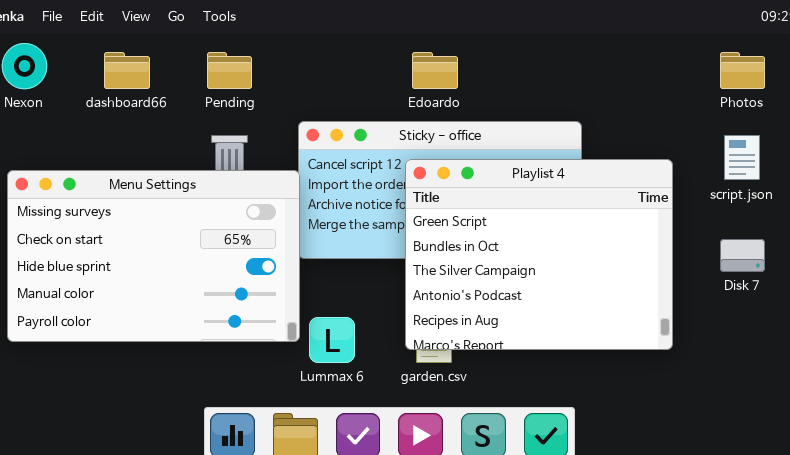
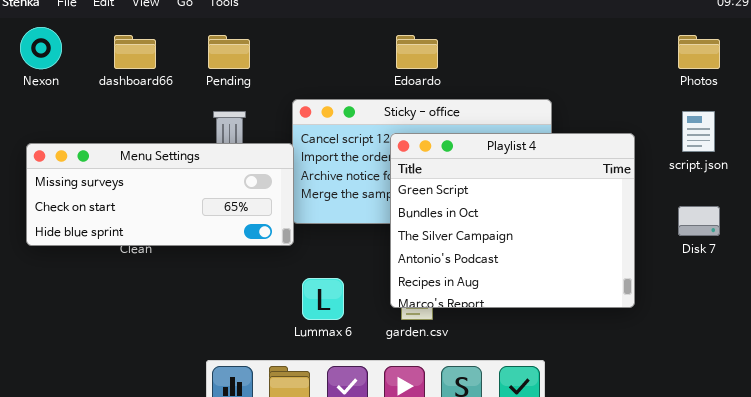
Menu Settings: [7,170,300,342] -> [26,143,294,246], resized

